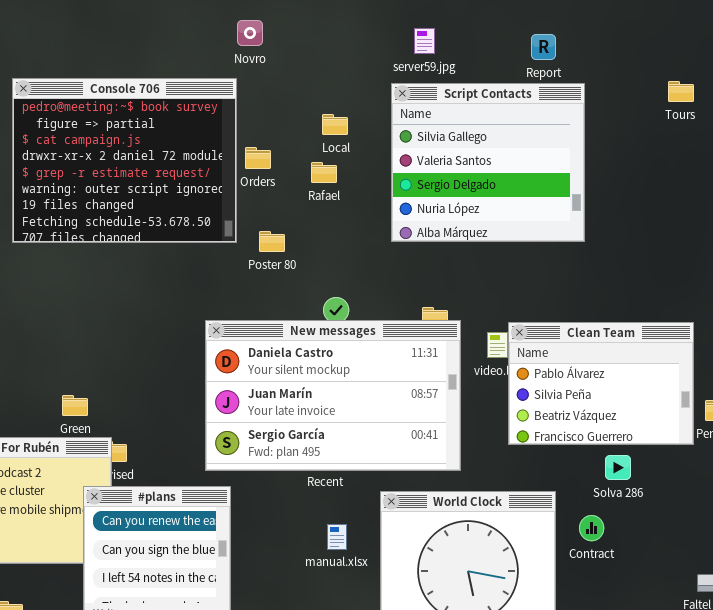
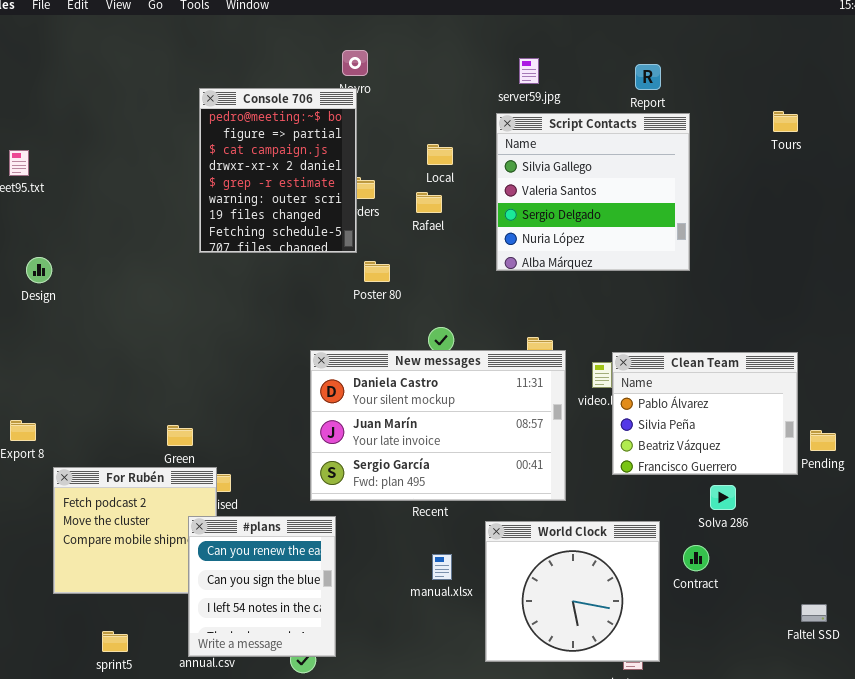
Console 706: [12,78,237,243] -> [199,88,357,253], moved, resized

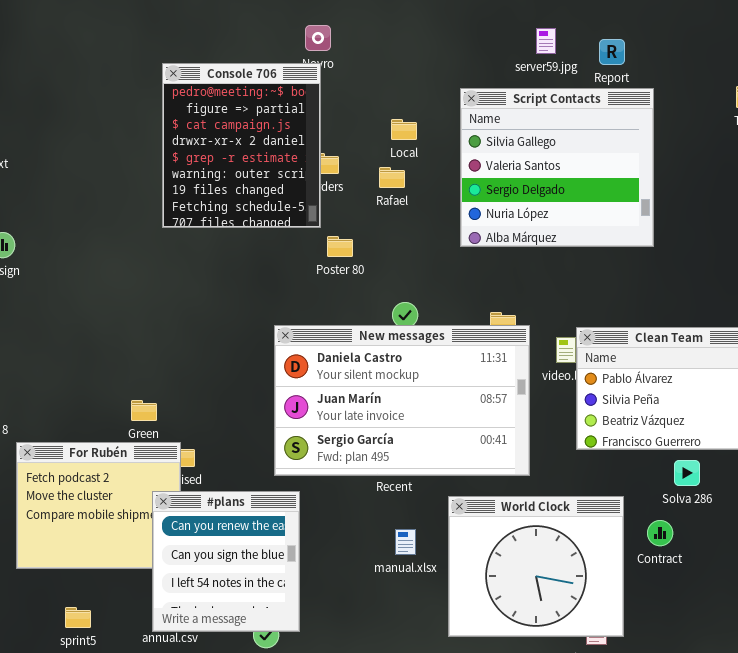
server59.jpg: [519,58,539,84] -> [536,28,556,54], moved

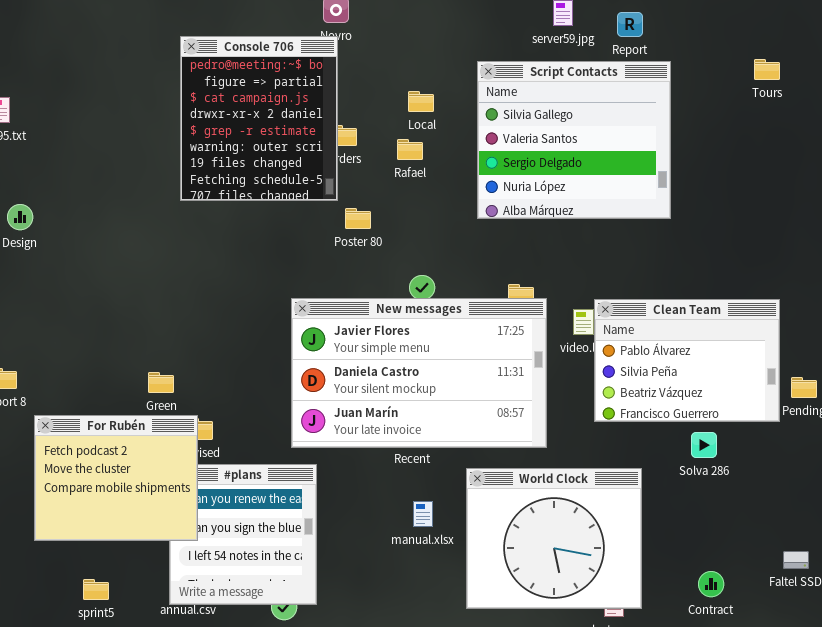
New messages: [274,325,530,476] -> [291,298,547,448], scrolled up 1 row
For Rubén: [16,442,181,569] -> [34,415,198,541], raised
Contract: [647,520,673,546] -> [698,571,724,597], moved

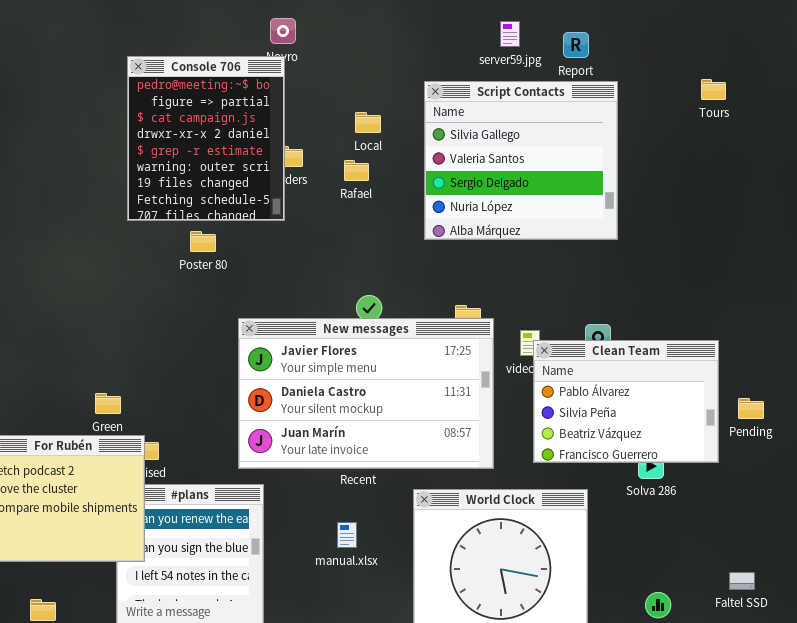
Poster 80: [345,208,371,229] -> [190,231,216,252], moved
Clean Team: [594,299,780,422] -> [533,340,719,463], moved
manual.xlsx: [413,501,433,527] -> [337,522,357,548], moved

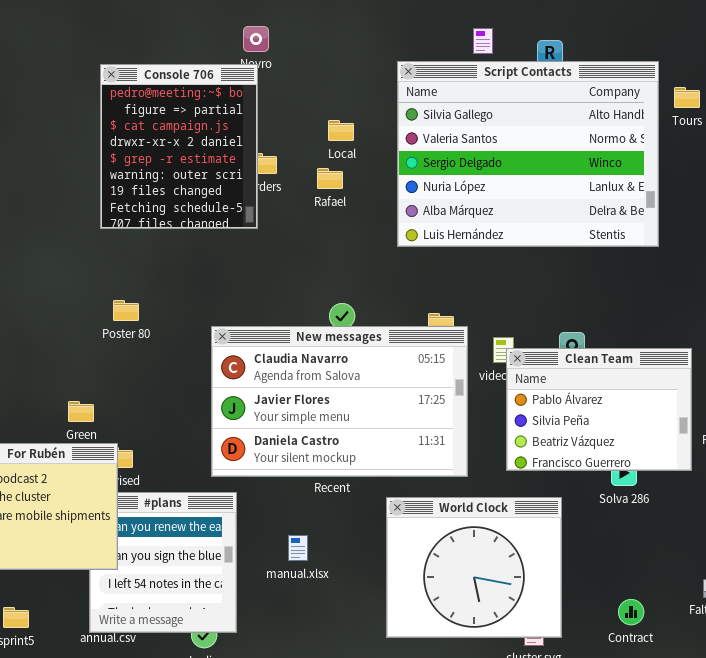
Script Contacts: [424,81,618,240] -> [397,61,659,247], resized
Poster 80: [190,231,216,252] -> [113,300,139,321], moved
New messages: [238,318,494,469] -> [211,326,468,477], scrolled up 1 row
manual.xlsx: [337,522,357,548] -> [288,535,308,561], moved

